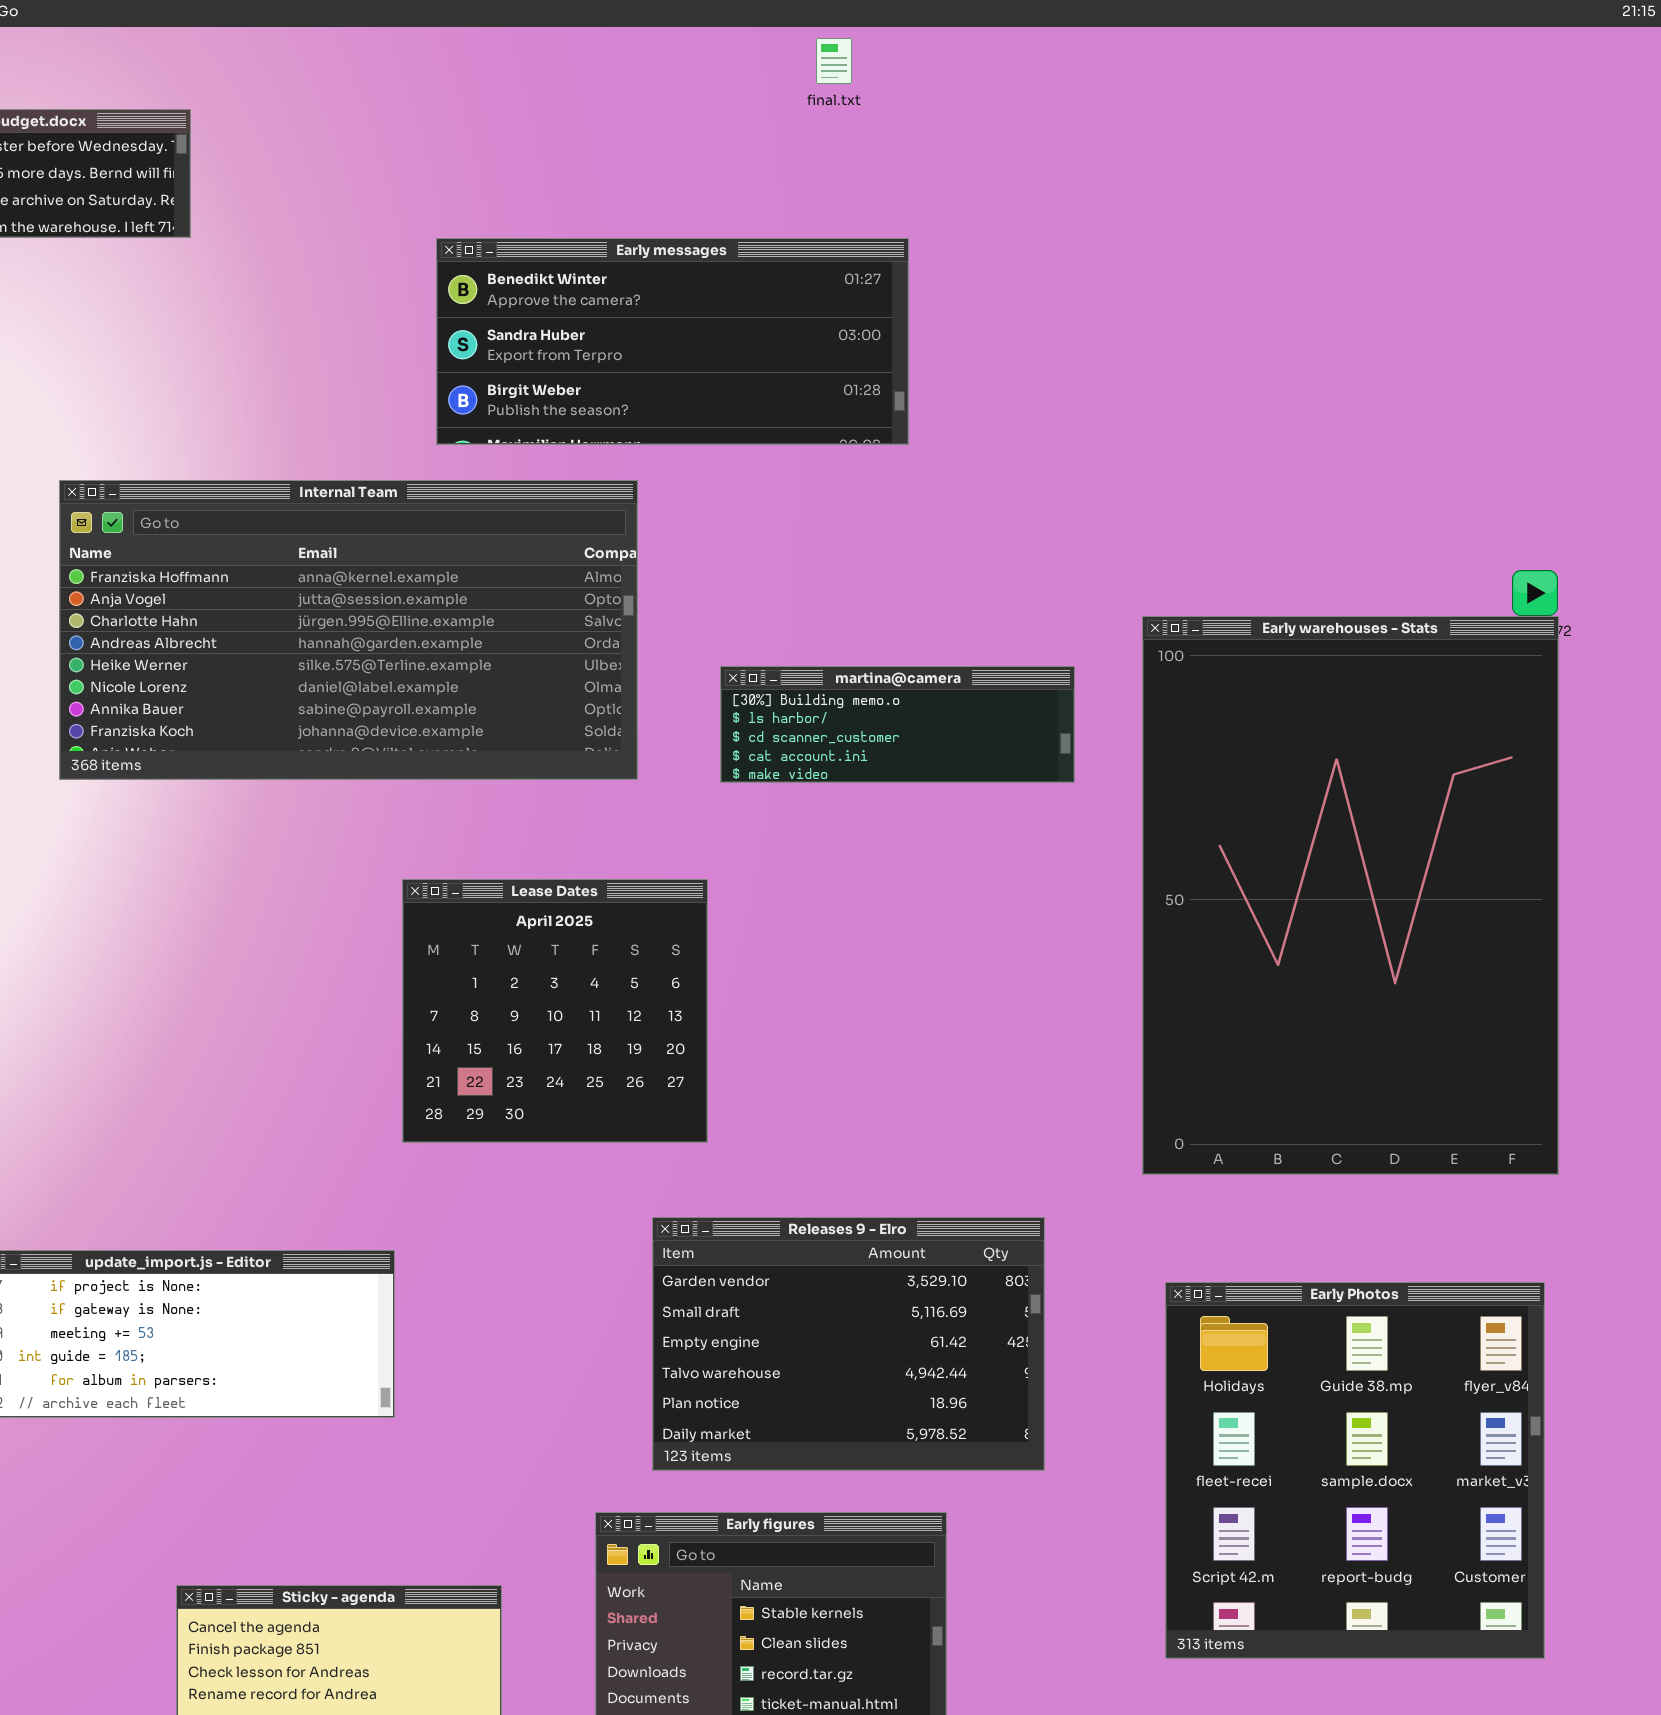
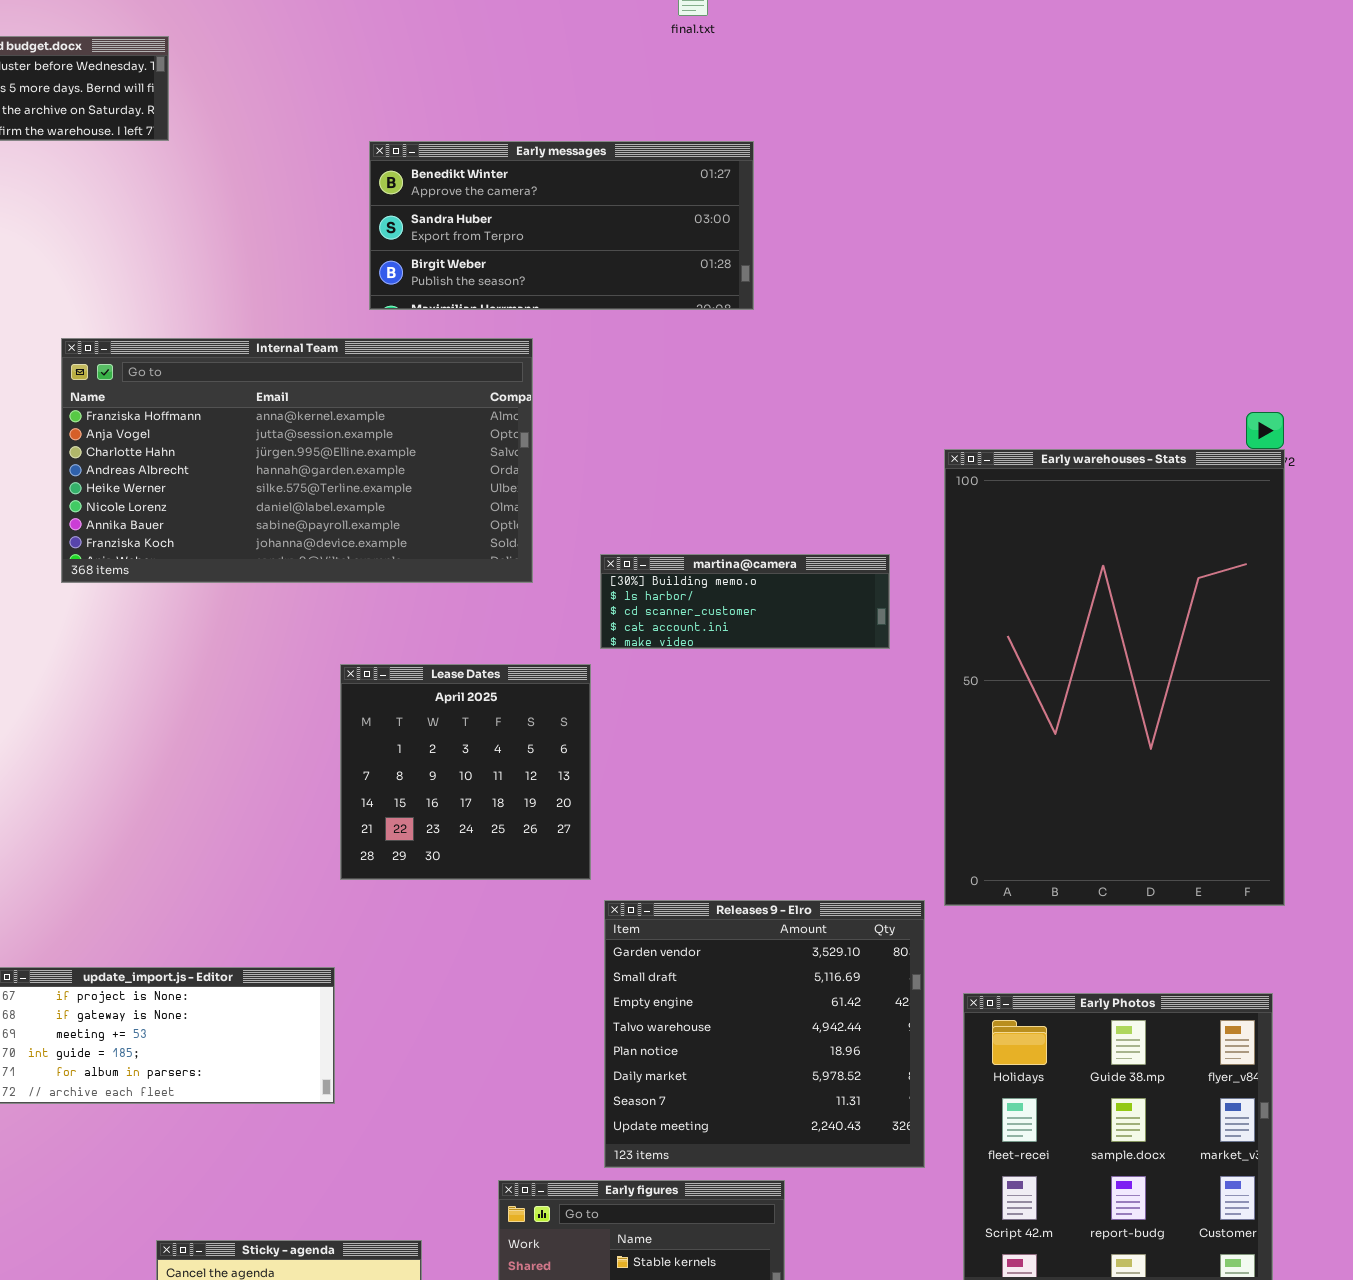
martina@camera: [720,666,1075,783] -> [600,554,890,649], moved
Releases 9 - Elro: [652,1217,1045,1471] -> [604,900,925,1168], moved, resized

